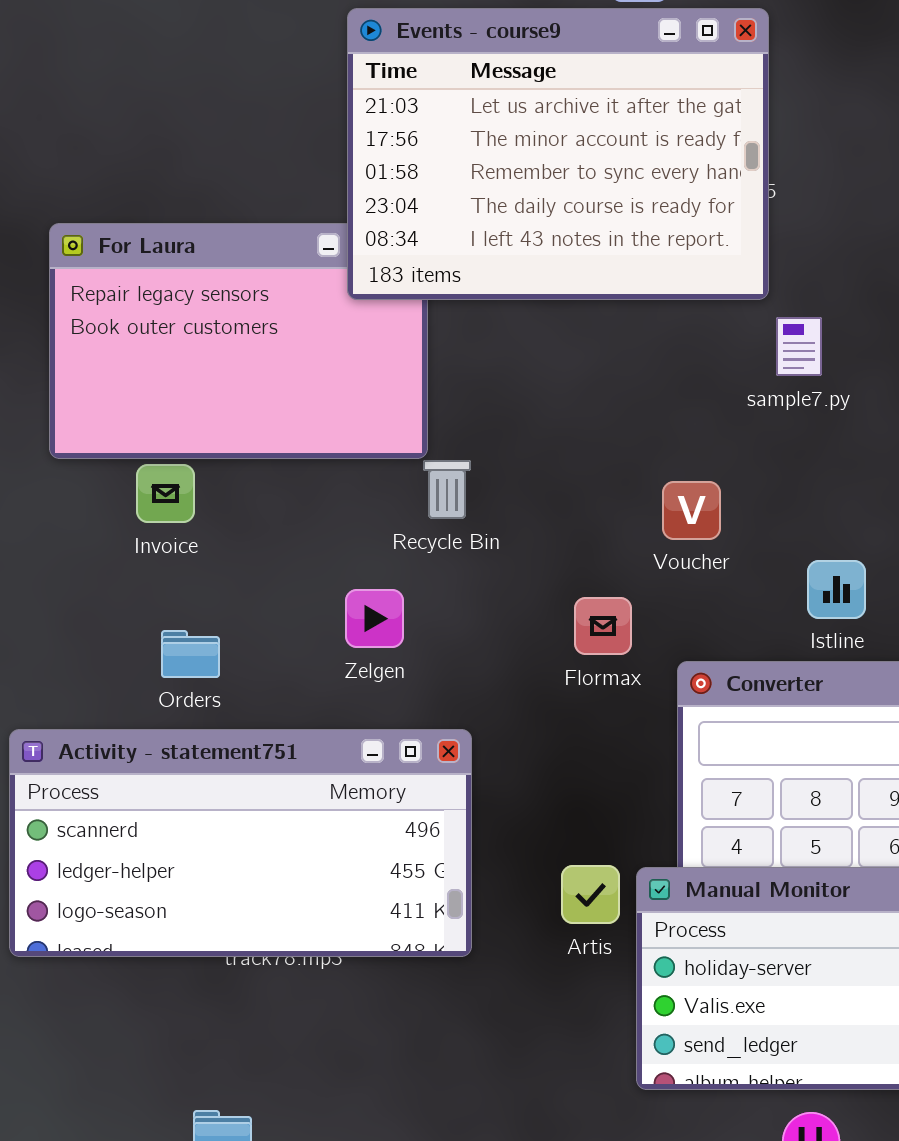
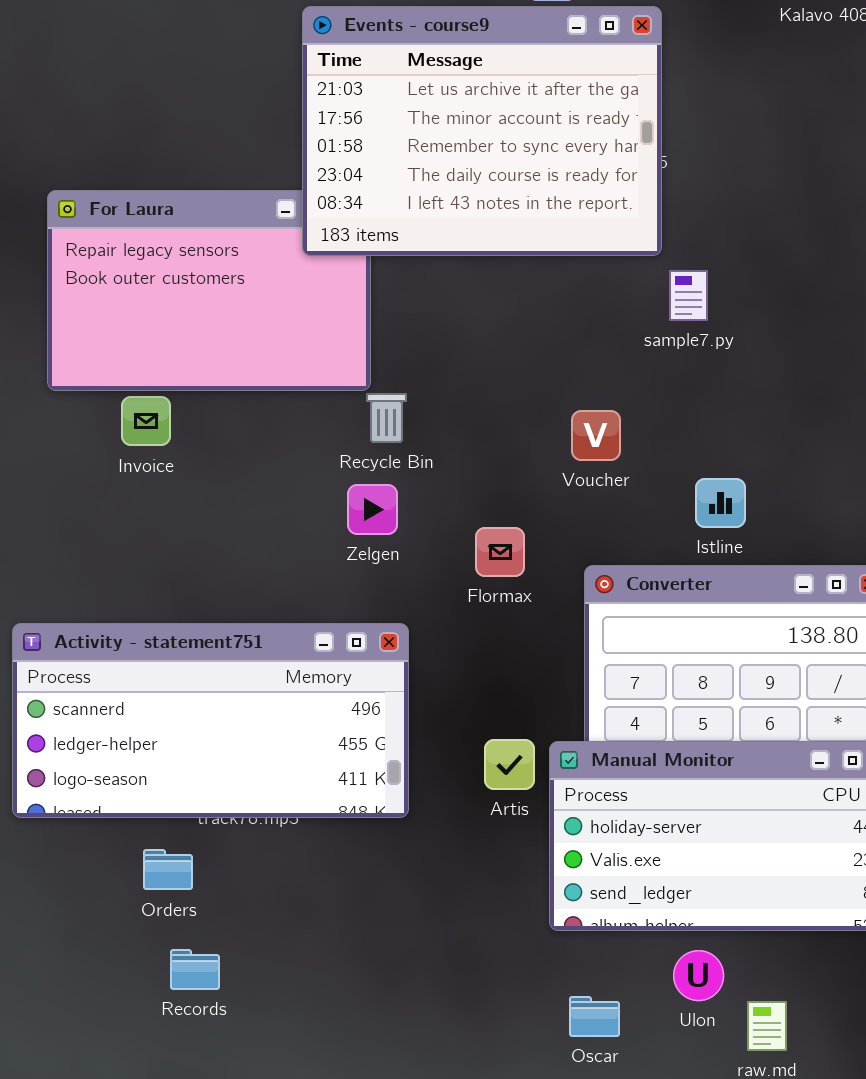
Zelgen: [345,589,404,648] -> [347,484,398,535], moved
Flormax: [574,597,632,655] -> [475,527,525,577], moved
Orders: [161,630,220,678] -> [143,849,193,890], moved

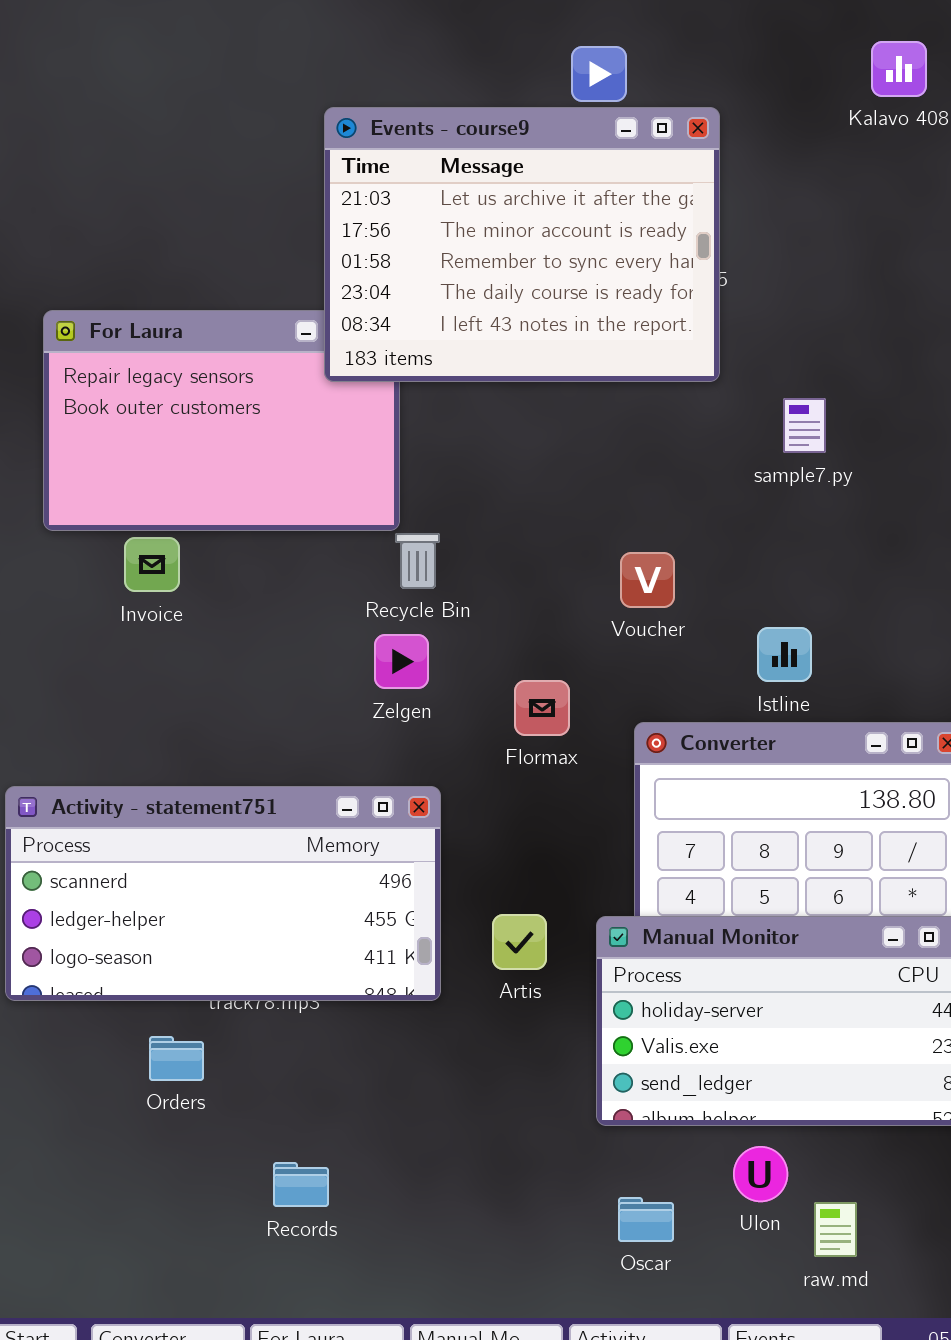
sample7.py: [669,270,708,321] -> [783,398,826,453], moved
Artis: [484,739,535,790] -> [492,914,547,970], moved
Records: [170,949,220,990] -> [273,1162,329,1207], moved

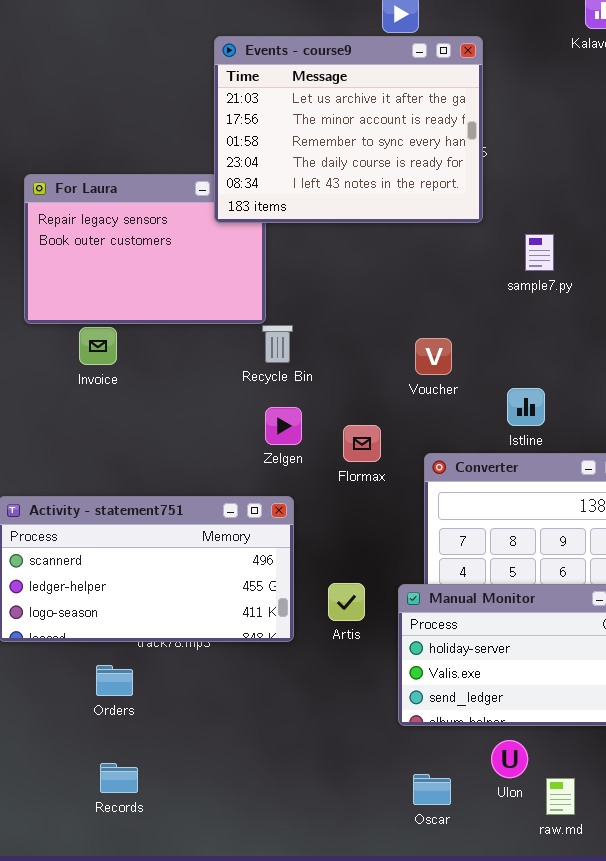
Zelgen: [374,634,429,689] -> [265,407,302,445], moved
Records: [273,1162,329,1207] -> [100,763,138,793], moved

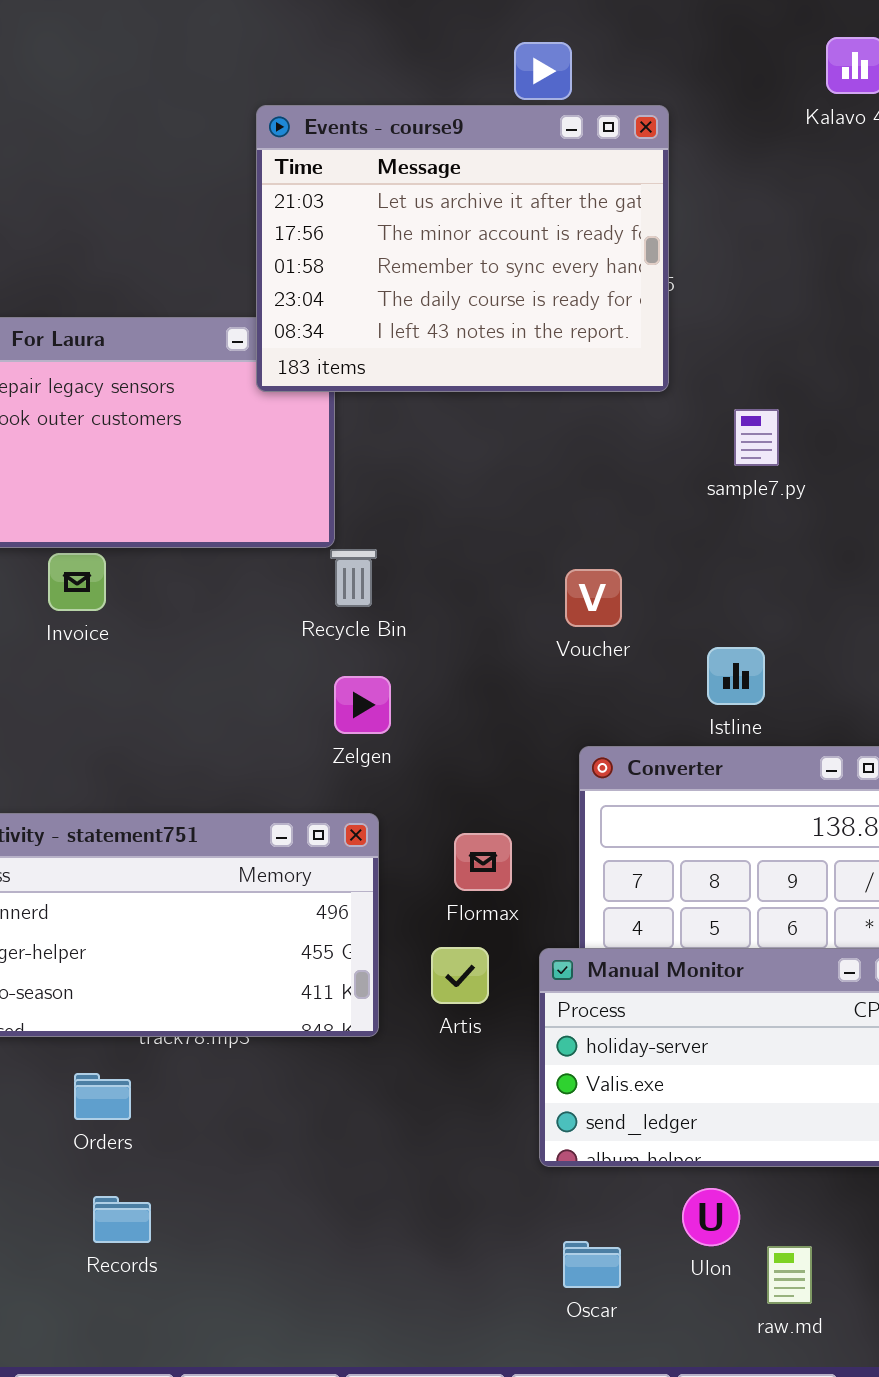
Flormax: [343,425,381,462] -> [454,833,512,891], moved
Records: [100,763,138,793] -> [93,1196,151,1243], moved

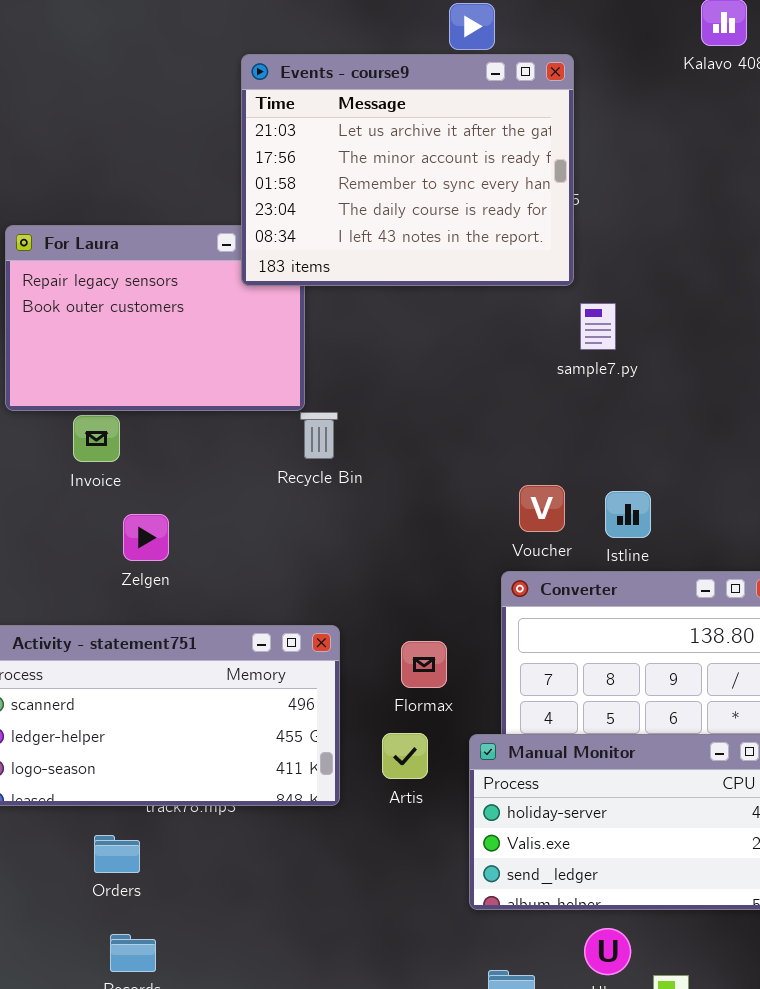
sample7.py: [734,409,779,466] -> [580,303,616,350], moved
Voucher: [565,569,622,627] -> [519,485,565,532], moved
Zelgen: [334,676,391,734] -> [123,514,169,561], moved

